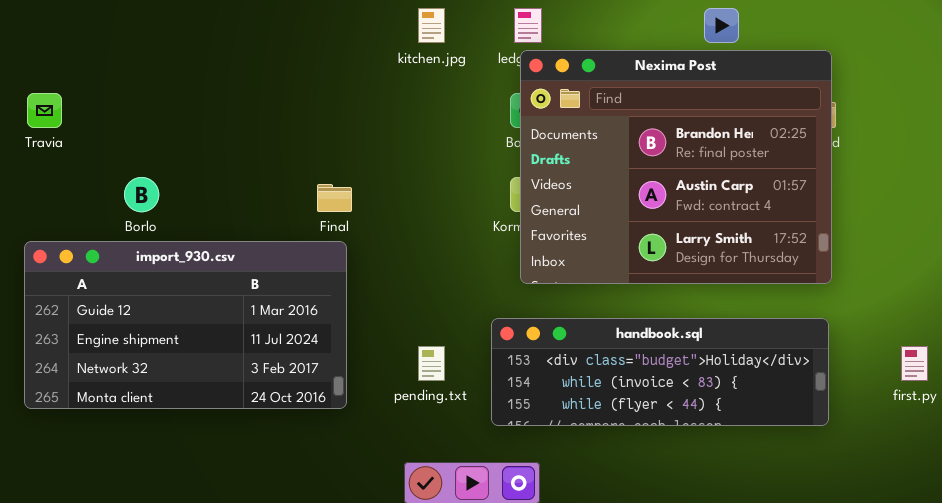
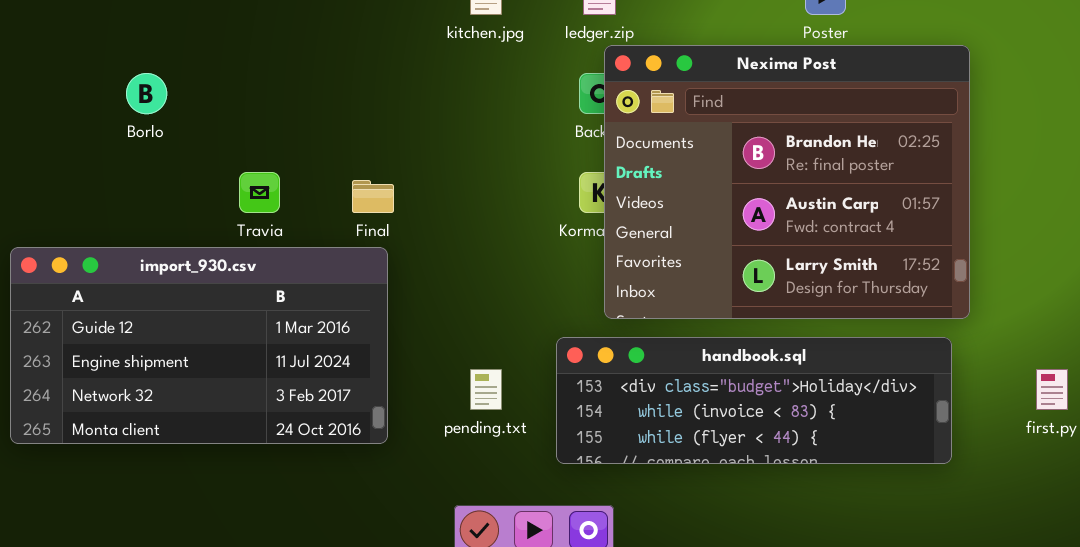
Nexima Post: [520,50,832,284] -> [604,45,970,319], moved
Travia: [27,93,62,128] -> [239,172,280,213], moved
Borlo: [124,177,159,212] -> [126,73,167,114], moved

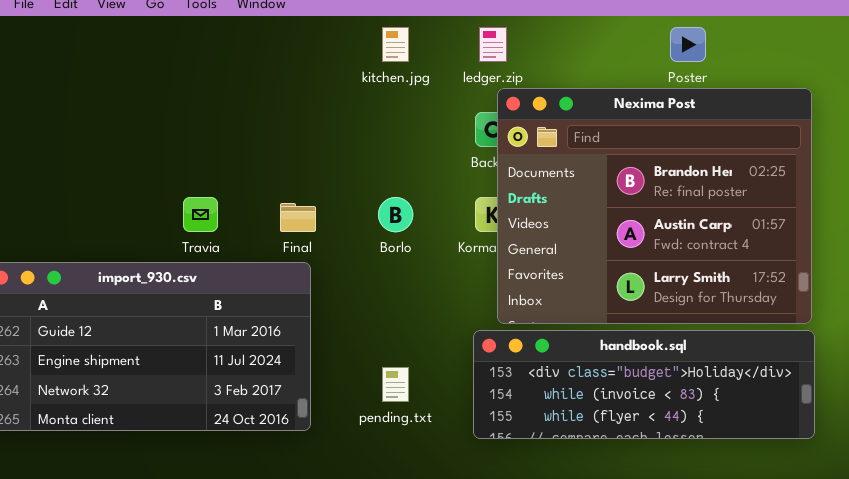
Borlo: [126,73,167,114] -> [378,197,413,232], moved
handbook.sql: [556,337,952,464] -> [473,330,815,439], moved

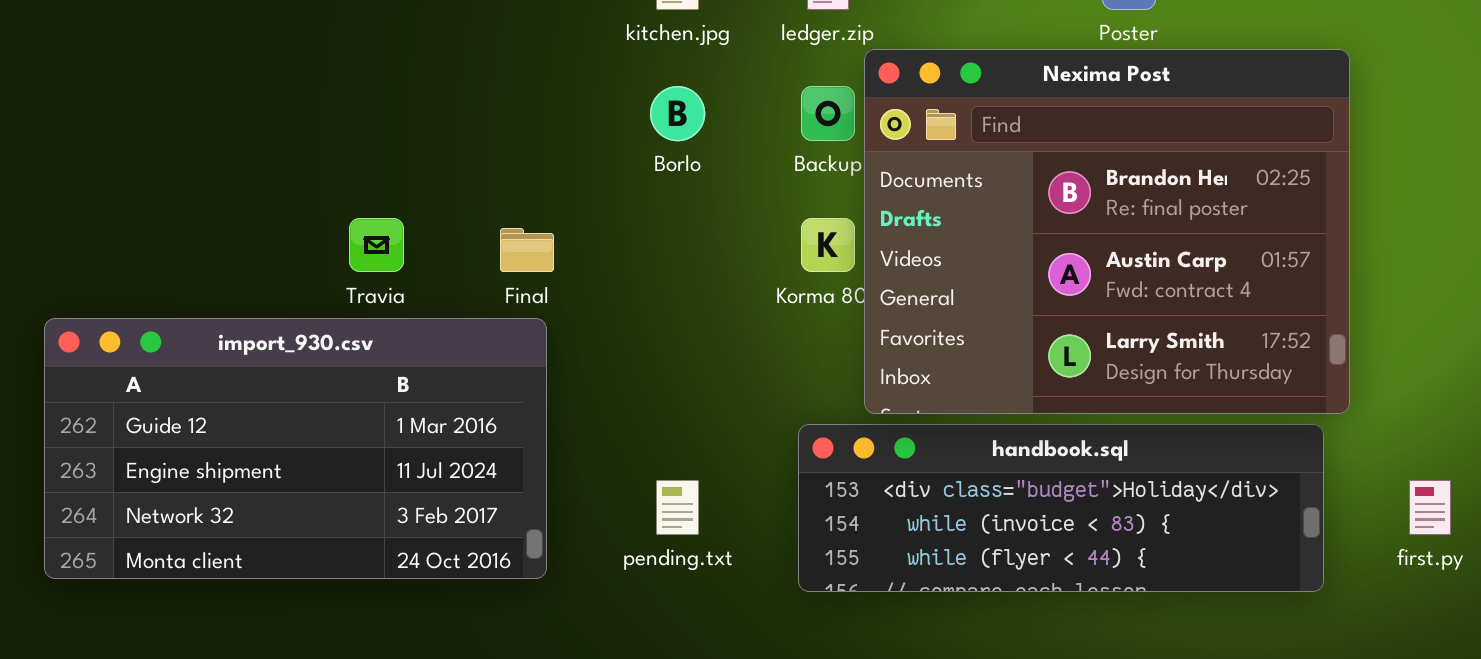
Nexima Post: [497,88,812,324] -> [864,49,1350,414], moved
Borlo: [378,197,413,232] -> [650,86,705,141], moved

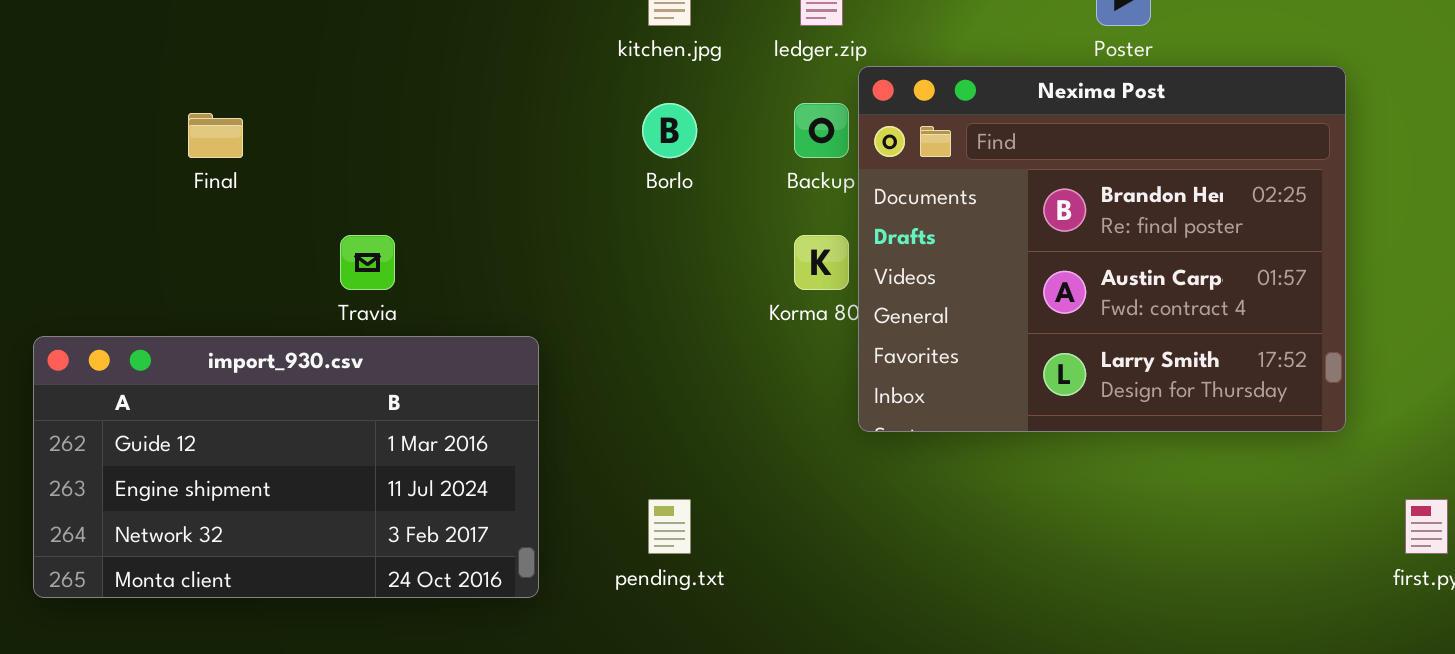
Final: [500,228,554,272] -> [188,113,243,158], moved
handbook.sql: [798,424,1324,592] -> none, closed

